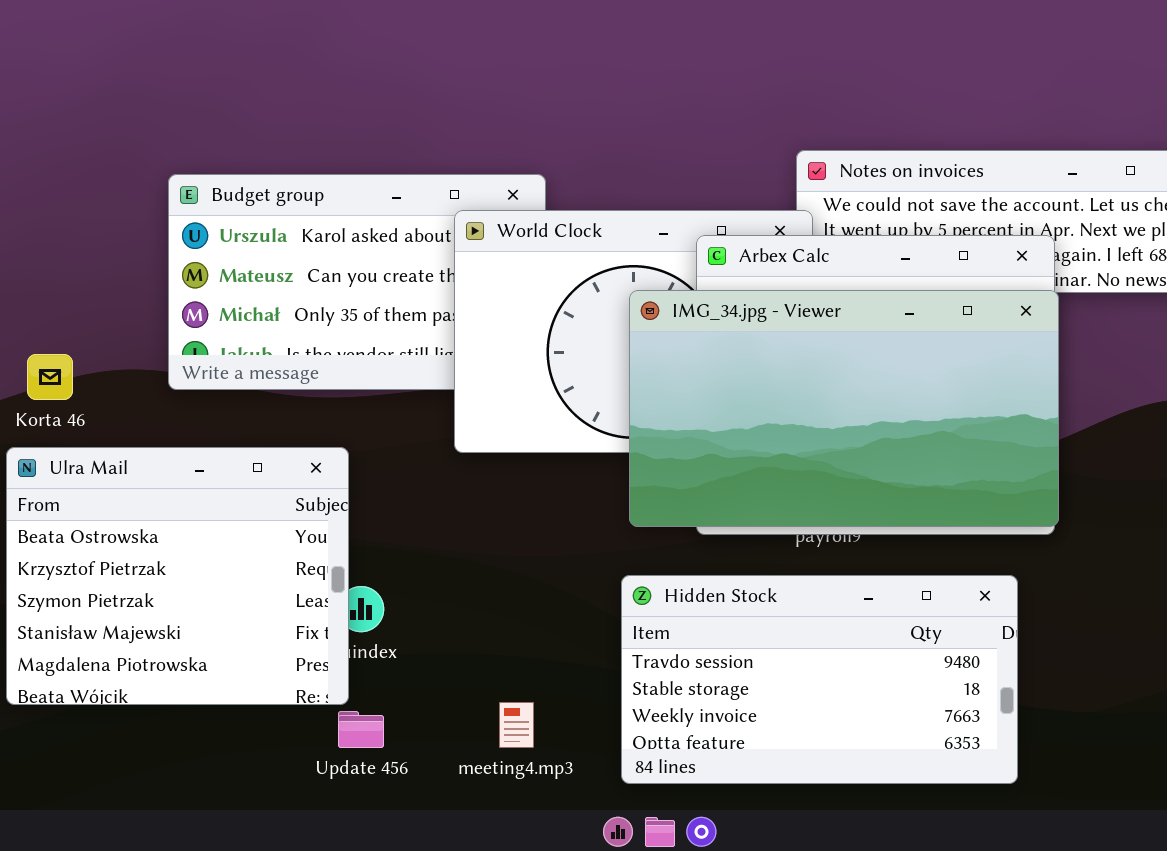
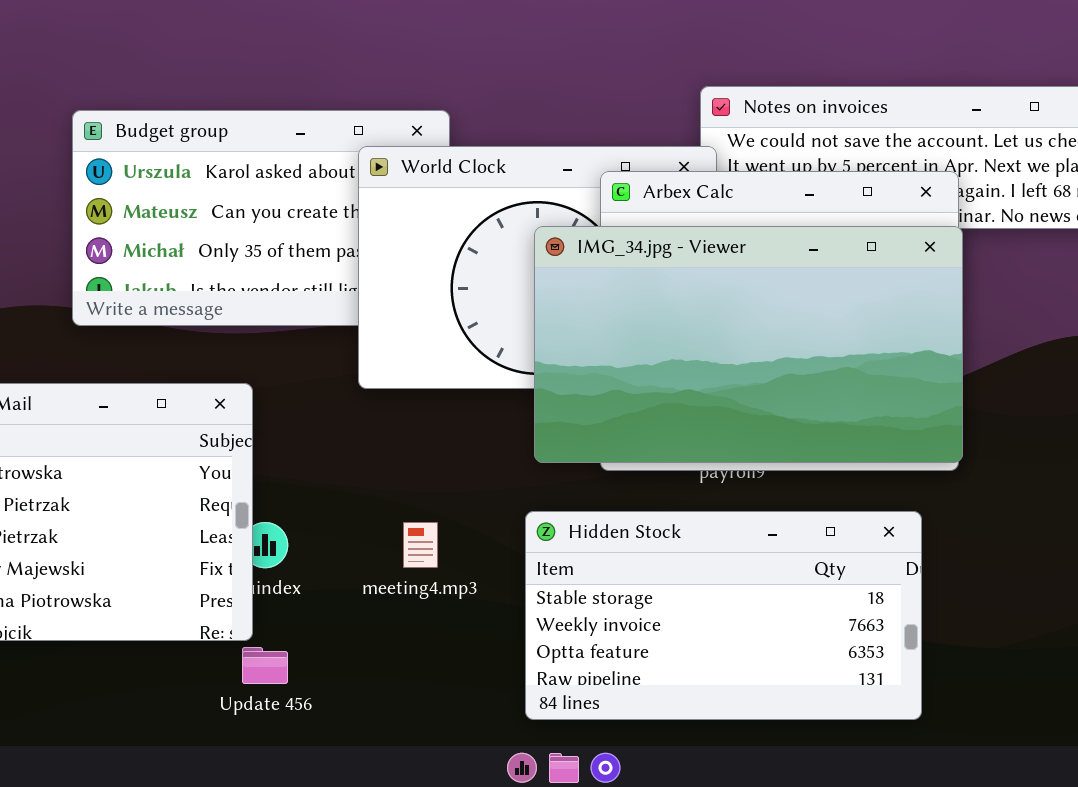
Hidden Stock: [621,575,1018,784] -> [525,511,922,720], scrolled down 1 row
meeting4.mp3: [499,702,534,748] -> [403,522,438,568], moved

